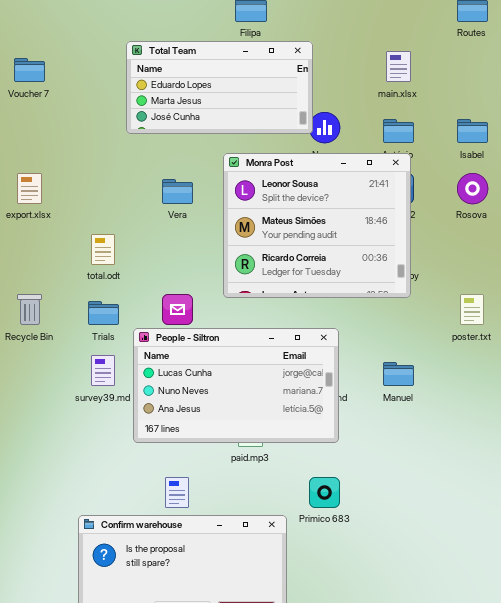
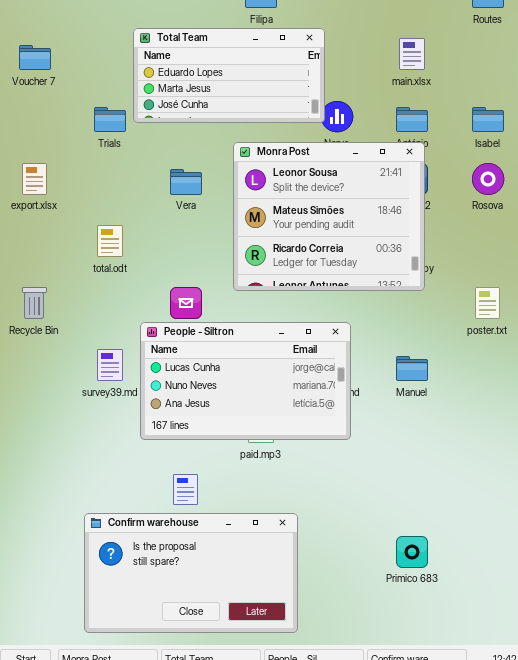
Trials: [88,301,119,325] -> [94,107,126,132], moved
Primico 683: [309,477,340,508] -> [396,536,428,568], moved

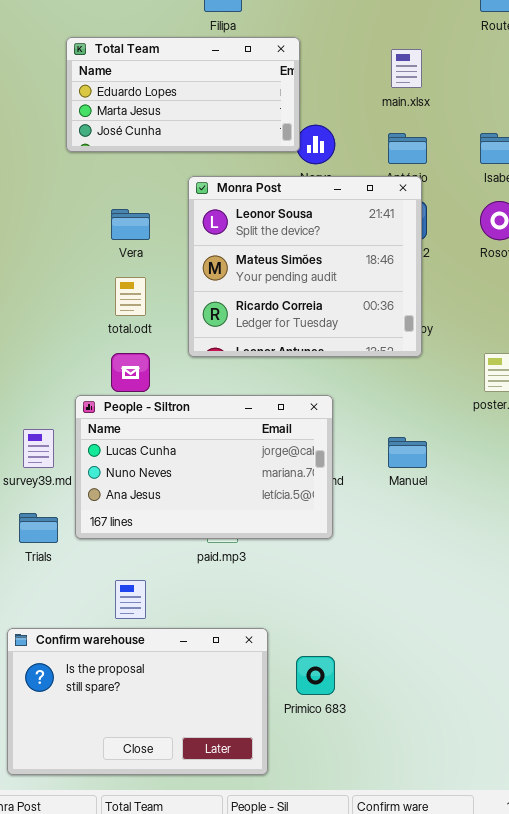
Trials: [94,107,126,132] -> [19,513,58,543], moved
total.odt: [97,225,123,257] -> [115,277,146,316], moved
Primico 683: [396,536,428,568] -> [296,656,335,695], moved

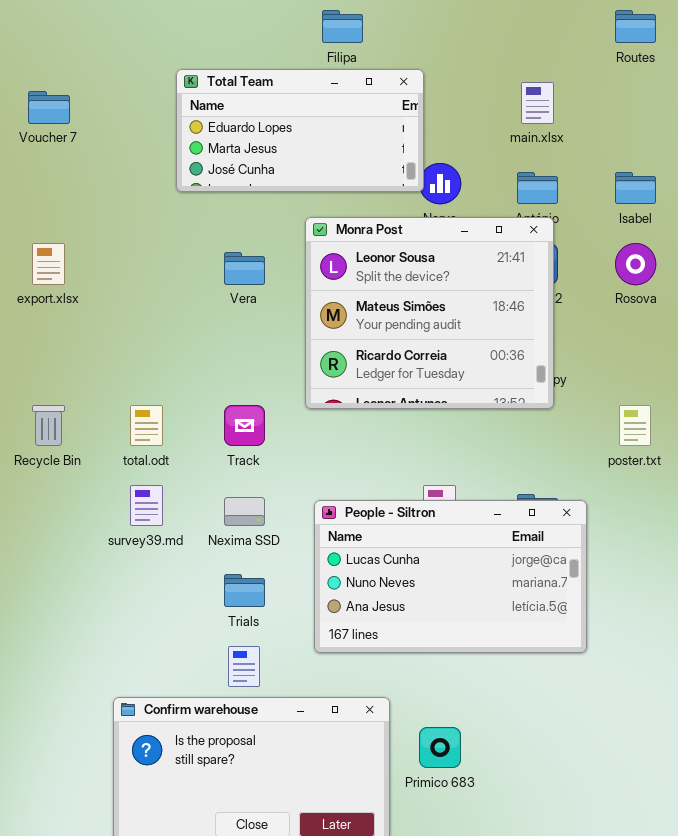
total.odt: [115,277,146,316] -> [130,405,163,446], moved
People - Siltron: [75,395,333,539] -> [314,500,587,653], moved
Trials: [19,513,58,543] -> [224,574,265,607], moved

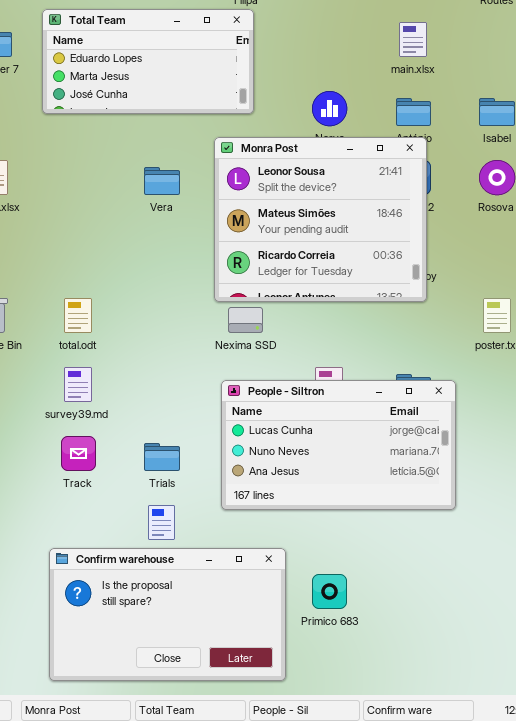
Total Team: [176,69,424,192] -> [42,9,254,114], moved
Track: [224,405,265,446] -> [61,436,96,471], moved
Nexima SSD: [224,497,265,526] -> [228,307,263,333], moved

